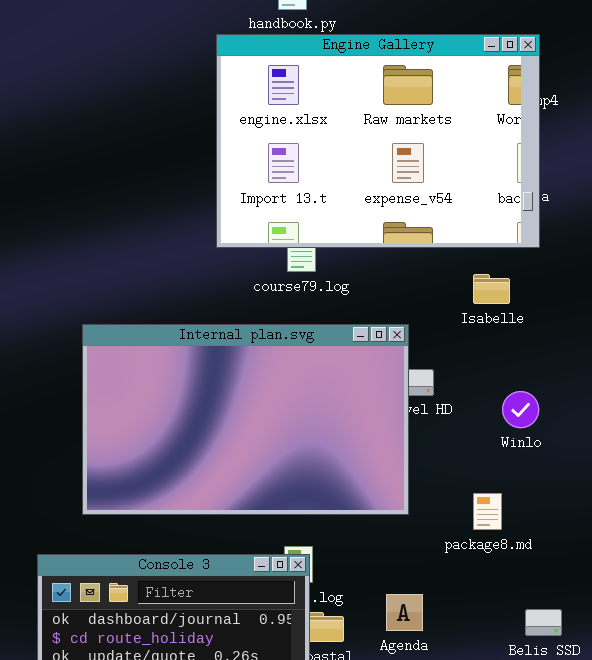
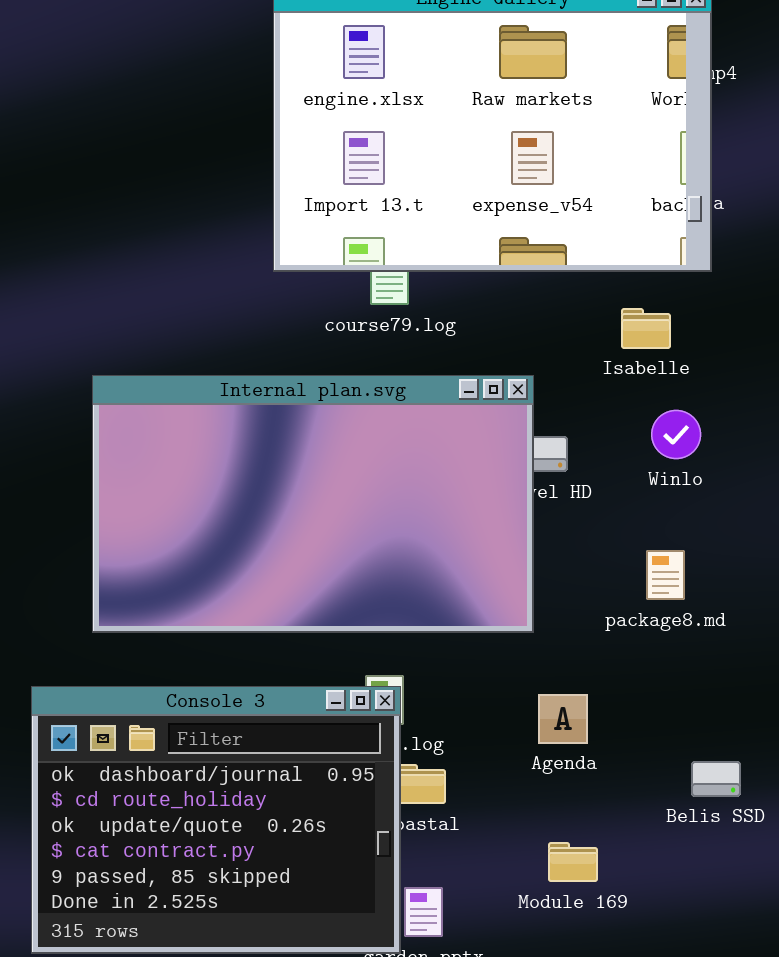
Winlo: [502,391,539,428] -> [651,410,701,459], moved
package8.md: [473,493,502,530] -> [646,550,685,600], moved
Agenda: [386,594,423,631] -> [538,694,588,744], moved

